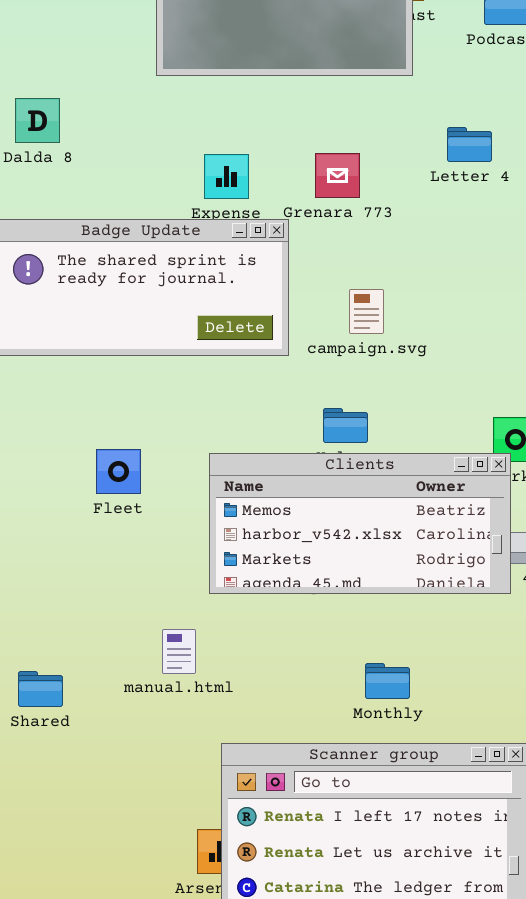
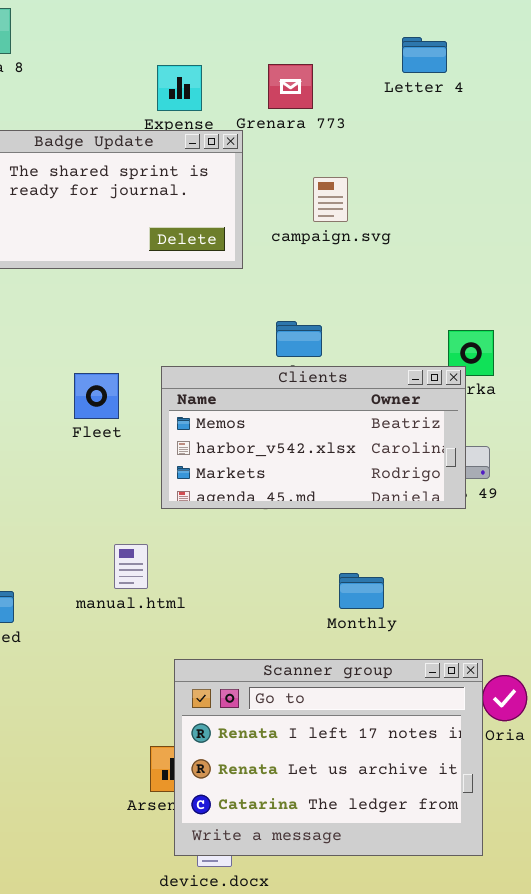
campaign.svg: [349,289,384,334] -> [313,177,348,222], moved
Fleet: [96,449,141,494] -> [74,373,119,419], moved
Monthly: [365,663,410,699] -> [339,573,384,609], moved

